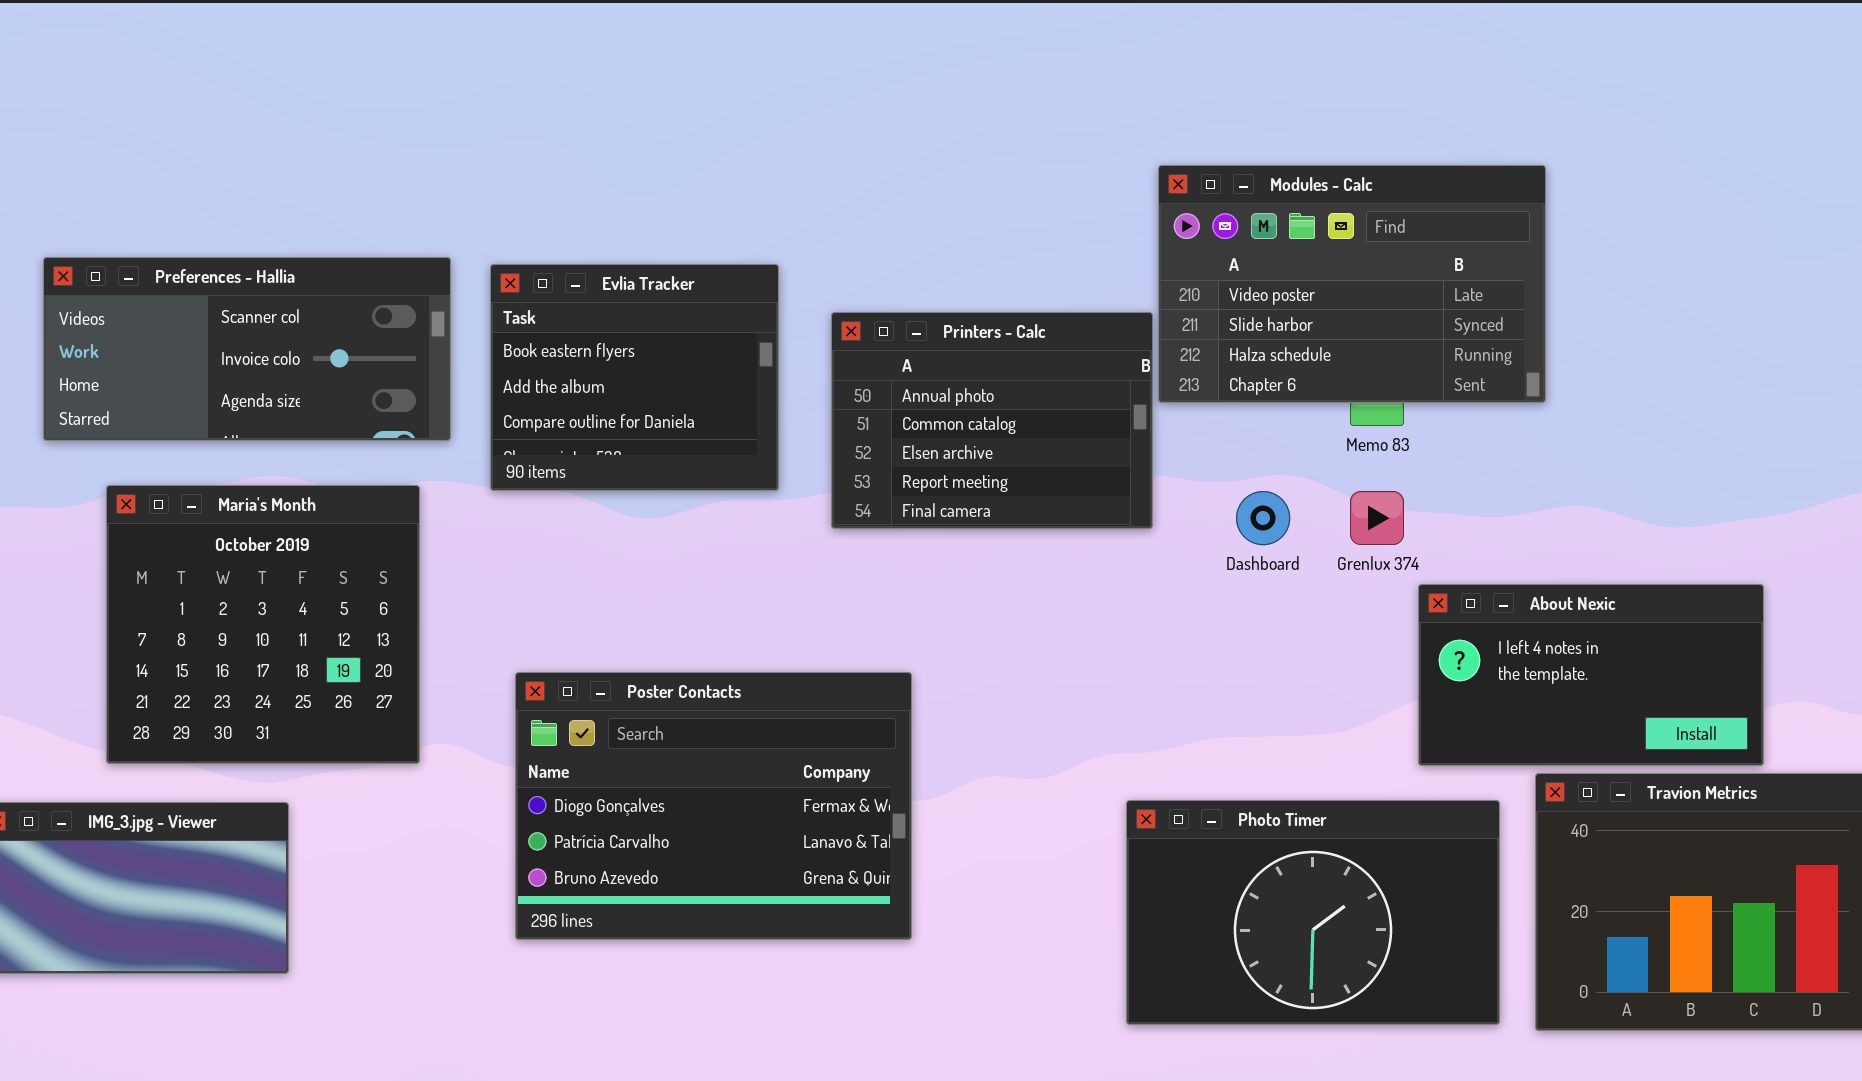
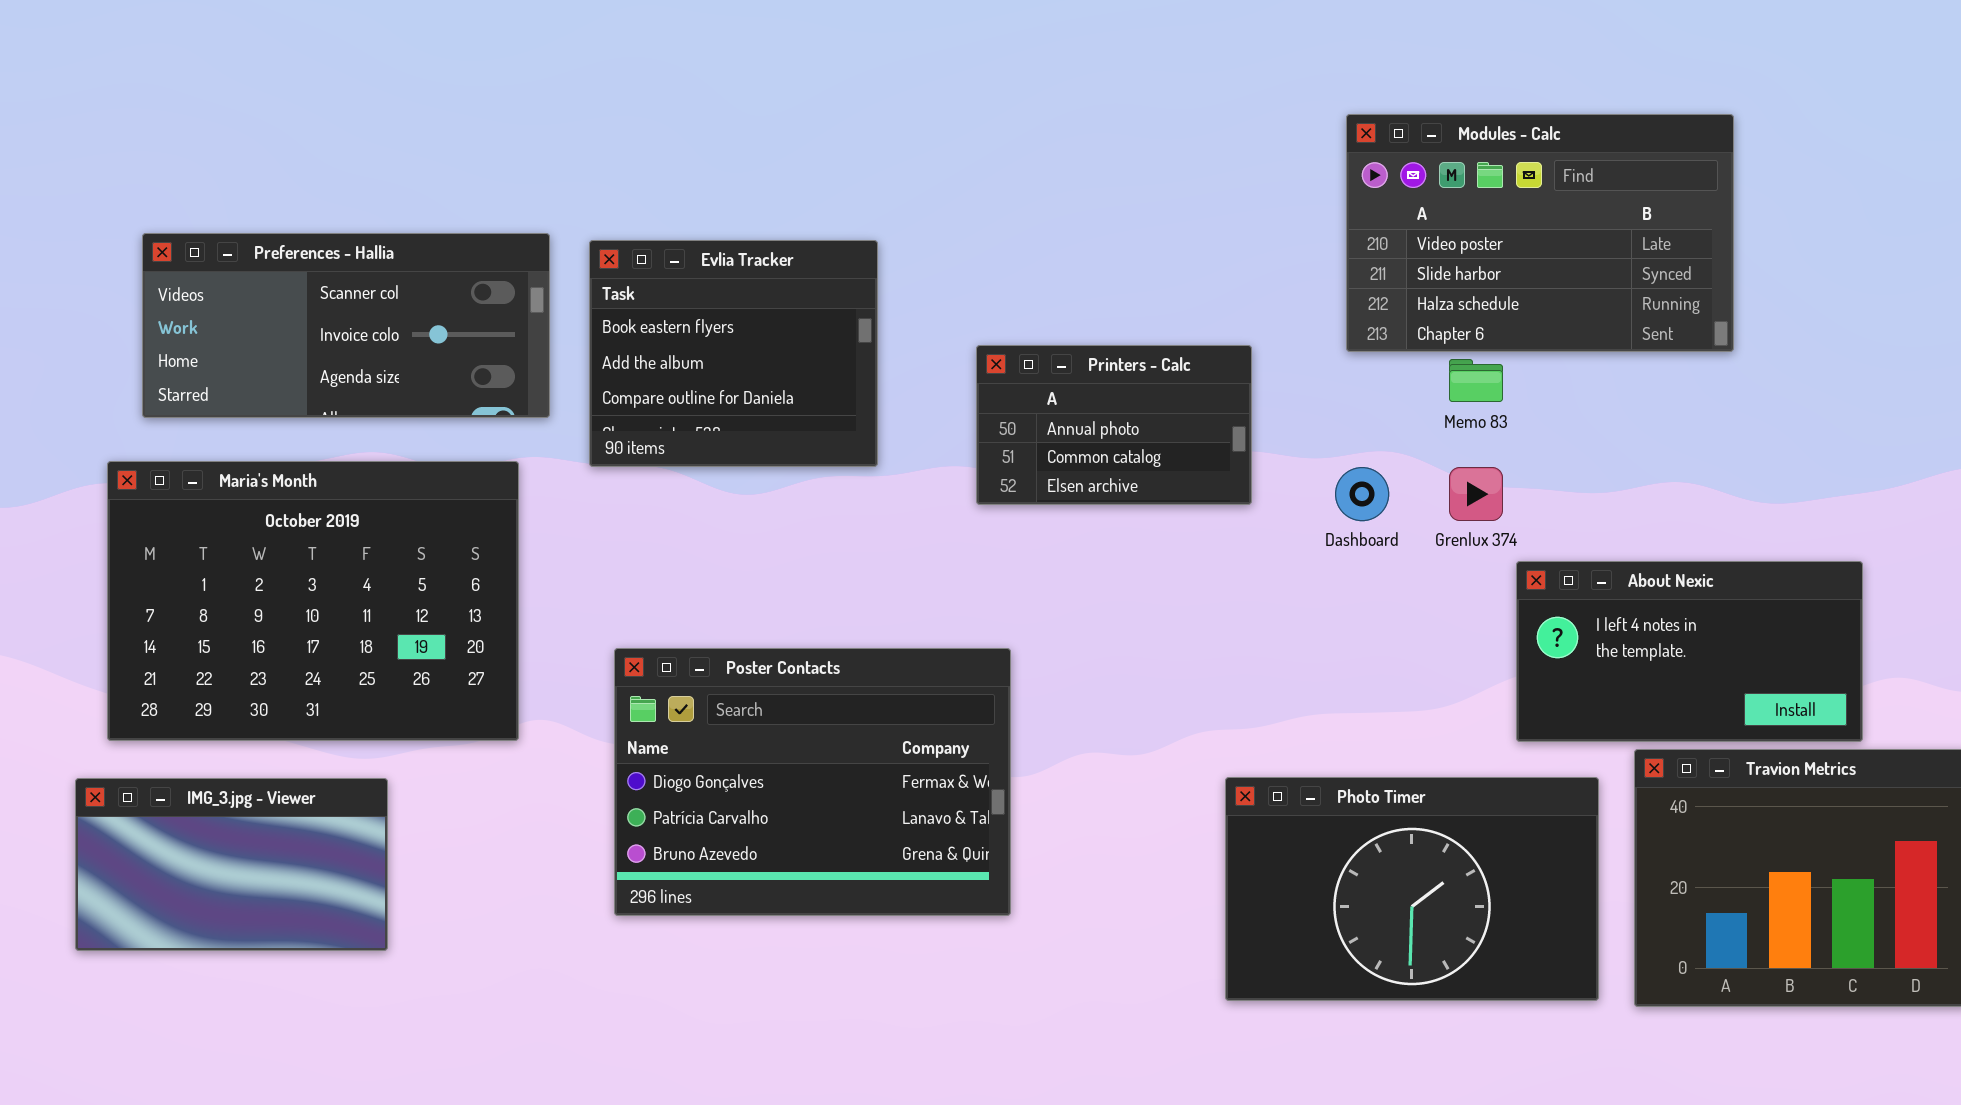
Modules - Calc: [1158,165,1546,403] -> [1346,114,1734,352], moved
Printers - Calc: [831,312,1153,529] -> [976,345,1252,505], resized
Maria's Month: [106,485,420,764] -> [107,461,519,741], resized

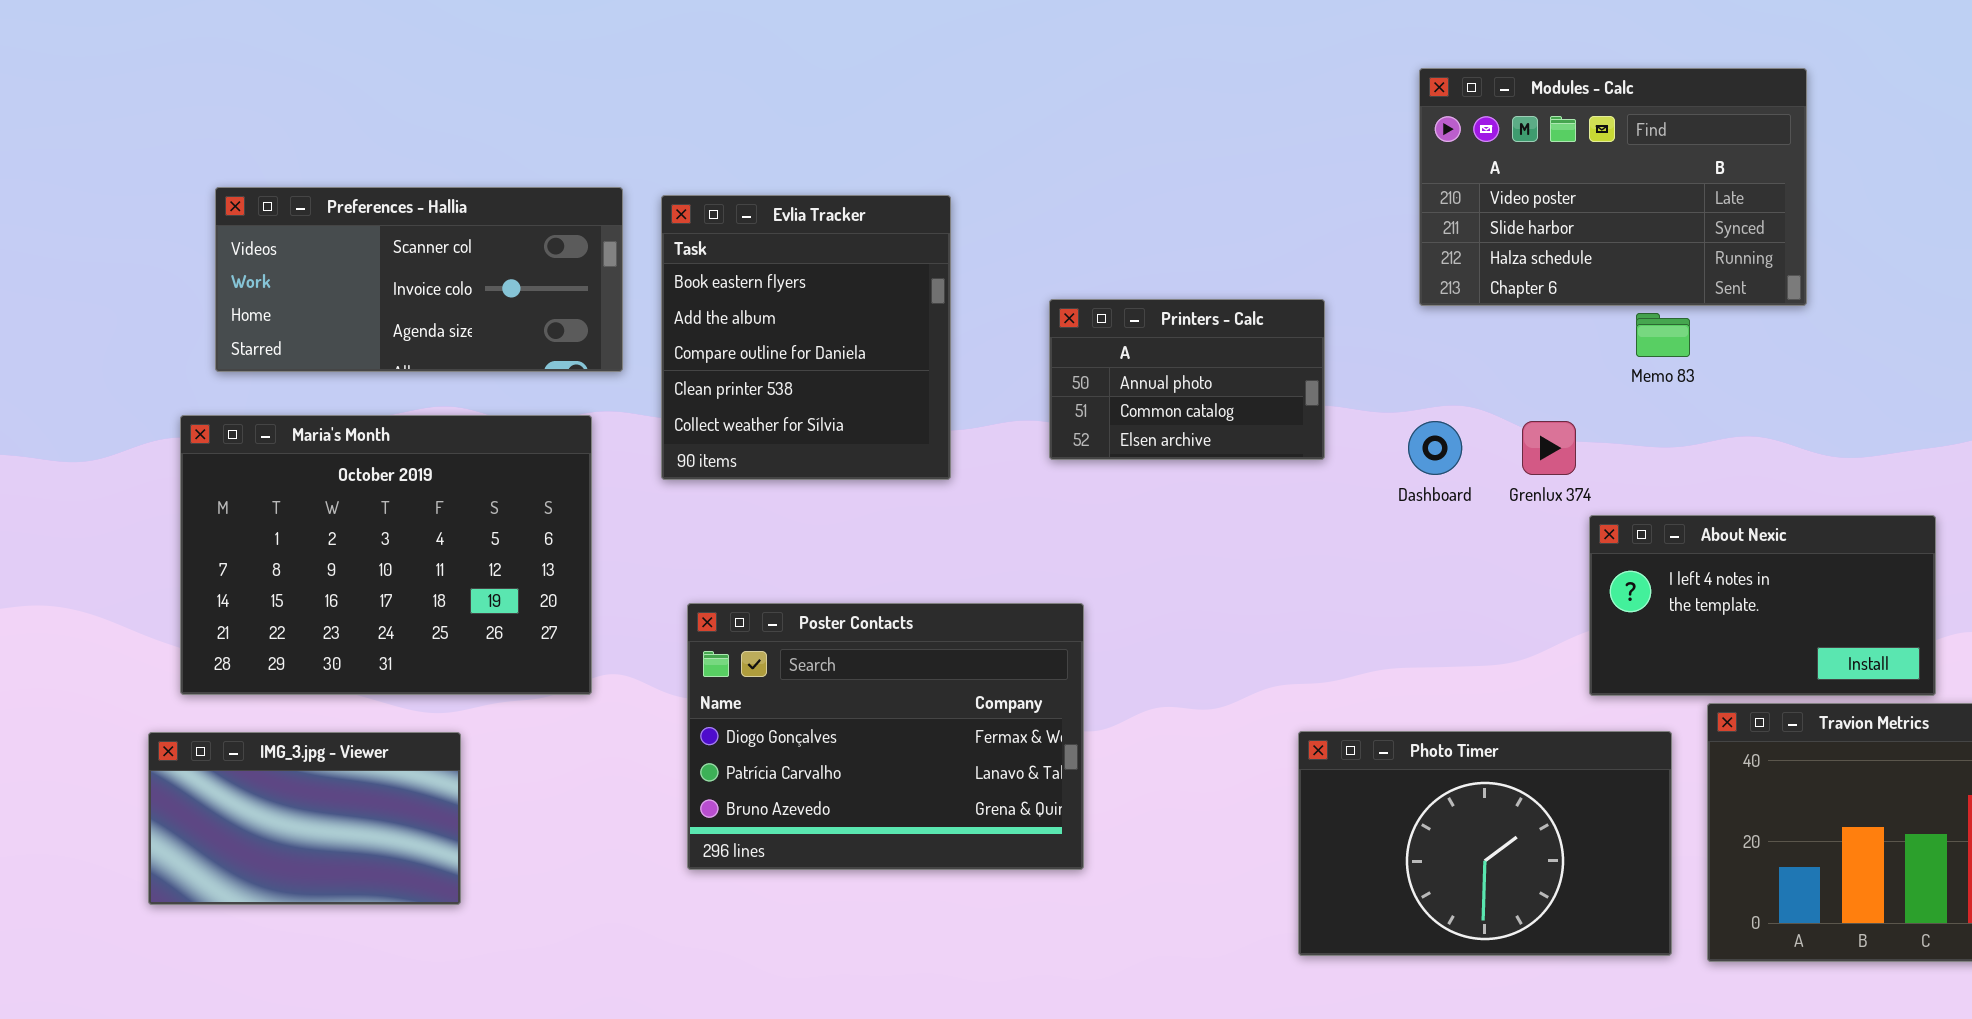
Evlia Tracker: [589,240,878,467] -> [661,195,951,480], resized
Memo 83: [1449,359,1503,402] -> [1636,313,1690,357], moved

